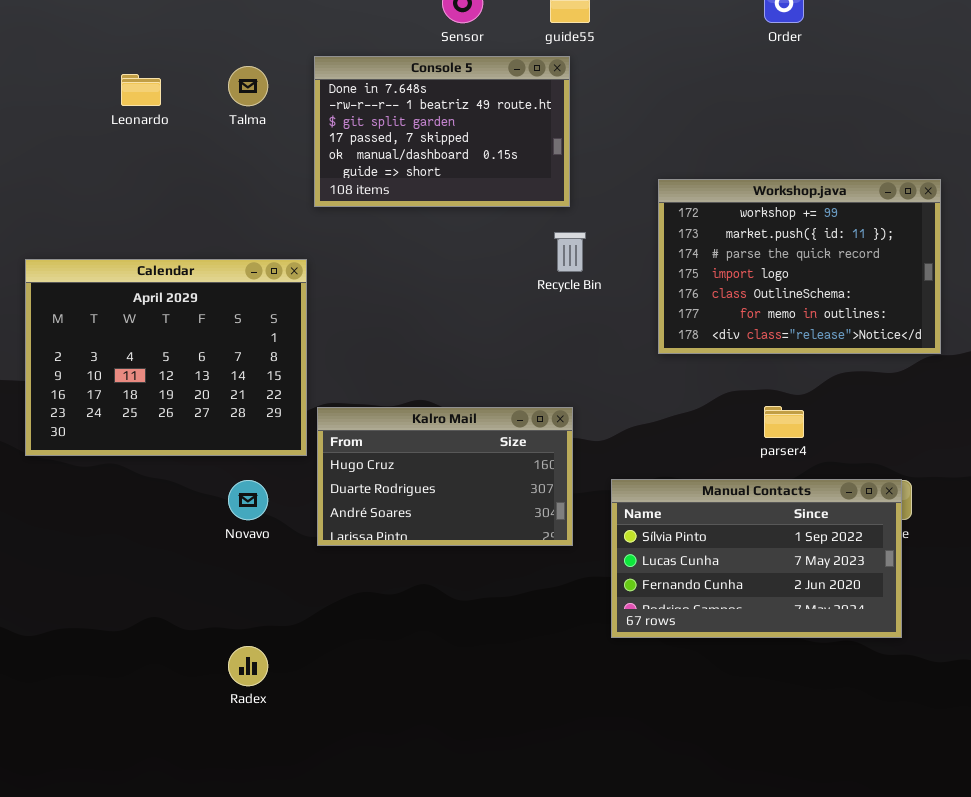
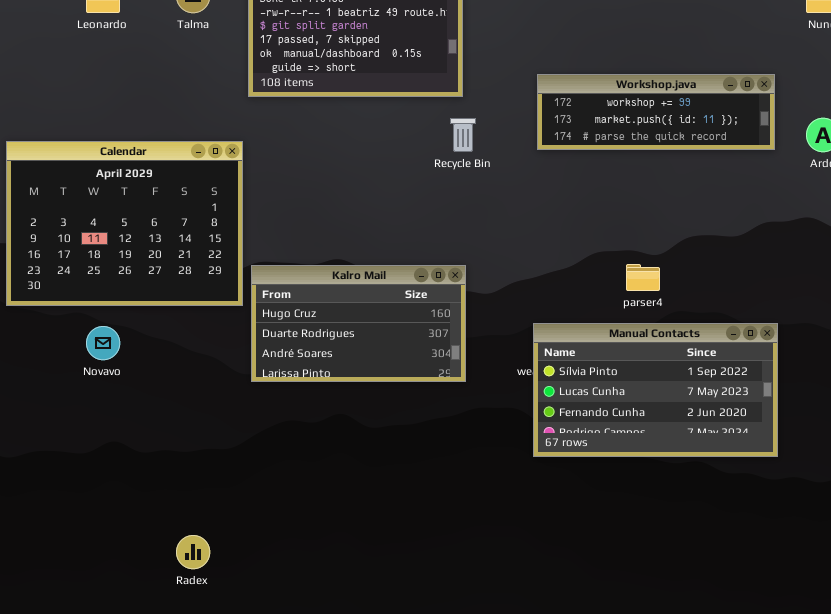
Workshop.java: [658,179,941,354] -> [537,74,775,150], resized
Manual Contacts: [611,479,902,638] -> [533,323,778,457], moved
Novavo: [228,480,268,520] -> [86,326,120,360], moved
Radex: [228,646,268,686] -> [176,535,210,569], moved

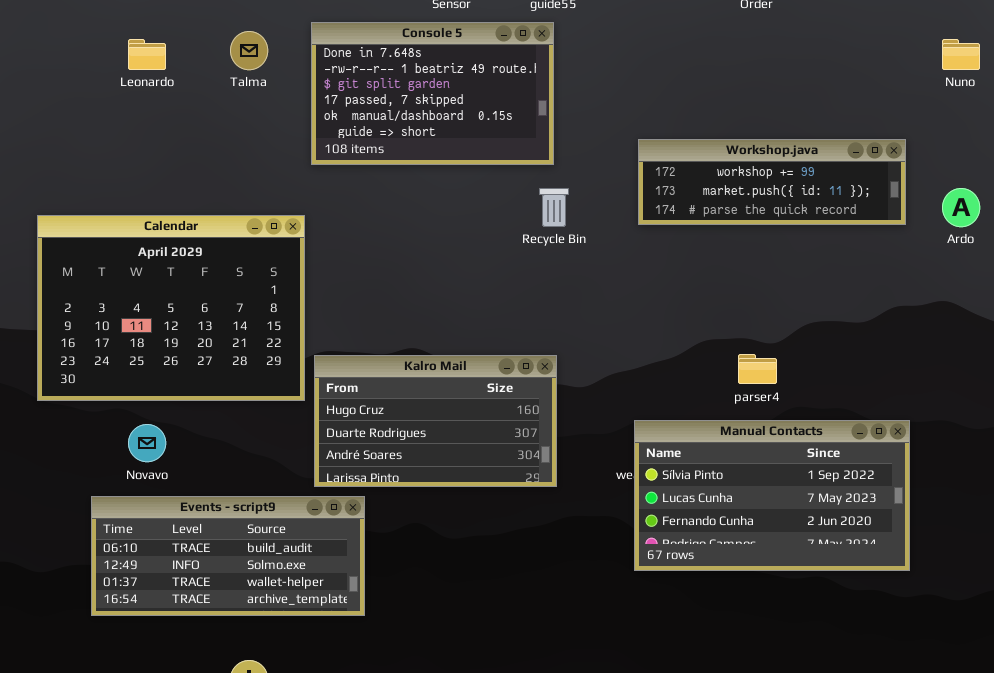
Events - script9: none -> [91,496,365,616], opened

